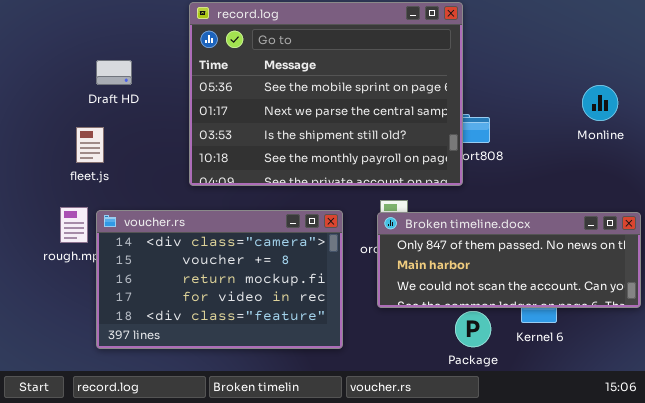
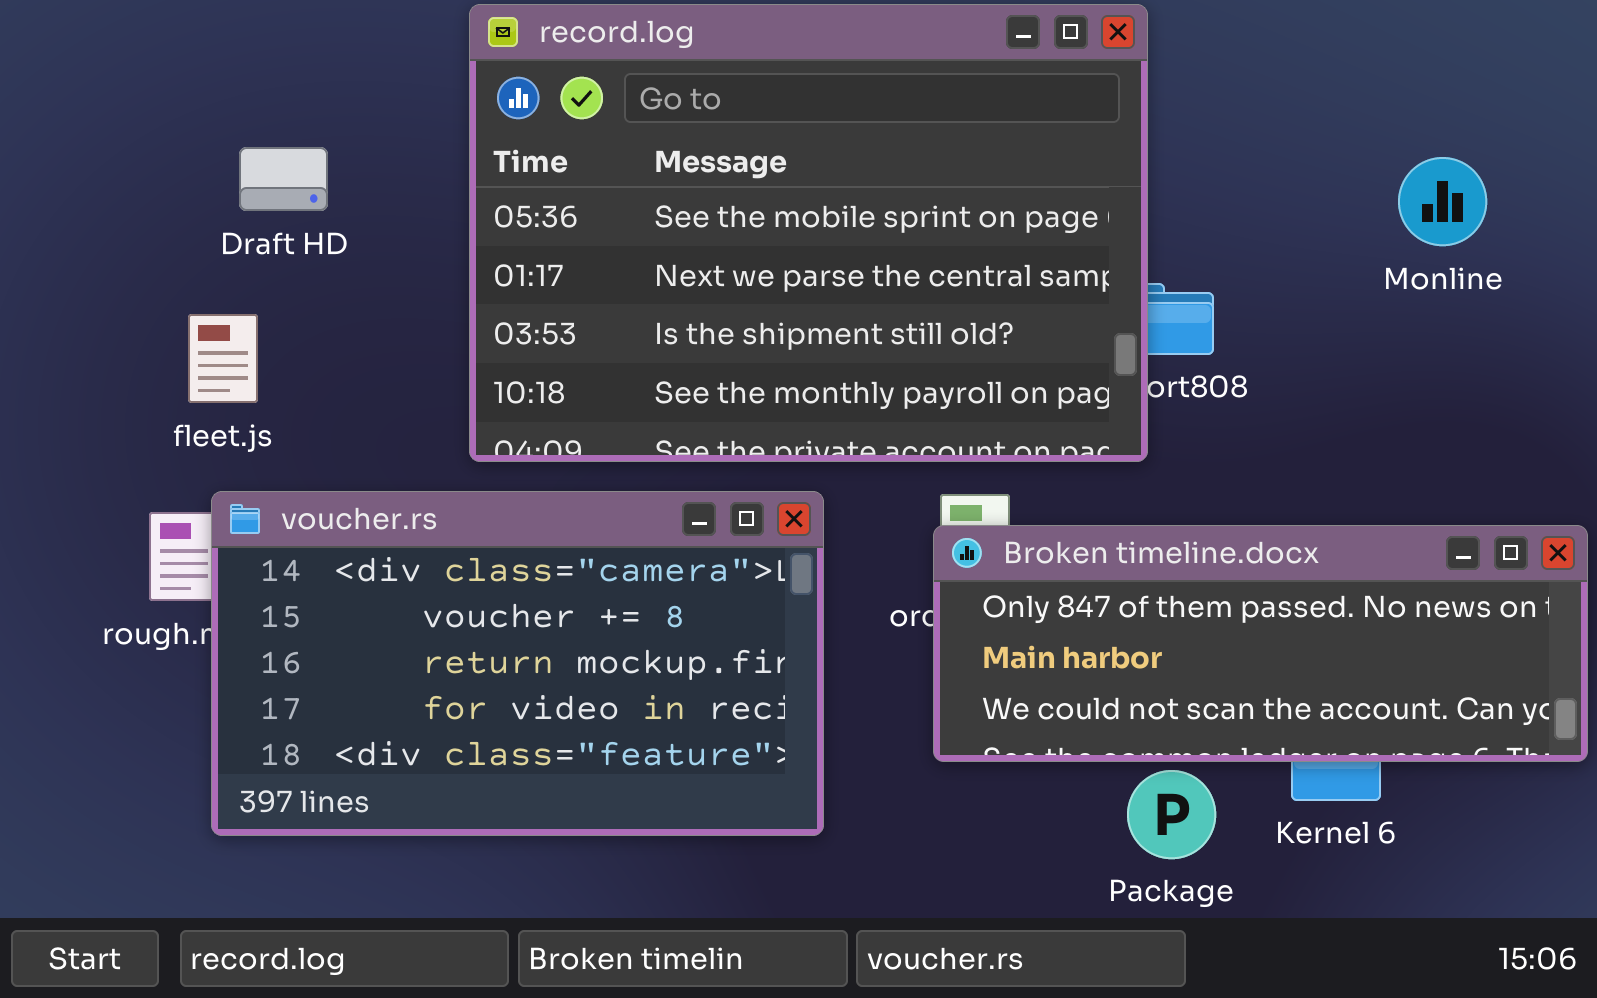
Monline: [582,85,618,121] -> [1398,157,1487,246], moved
voucher.rs: [96,210,343,349] -> [211,491,824,836], moved

